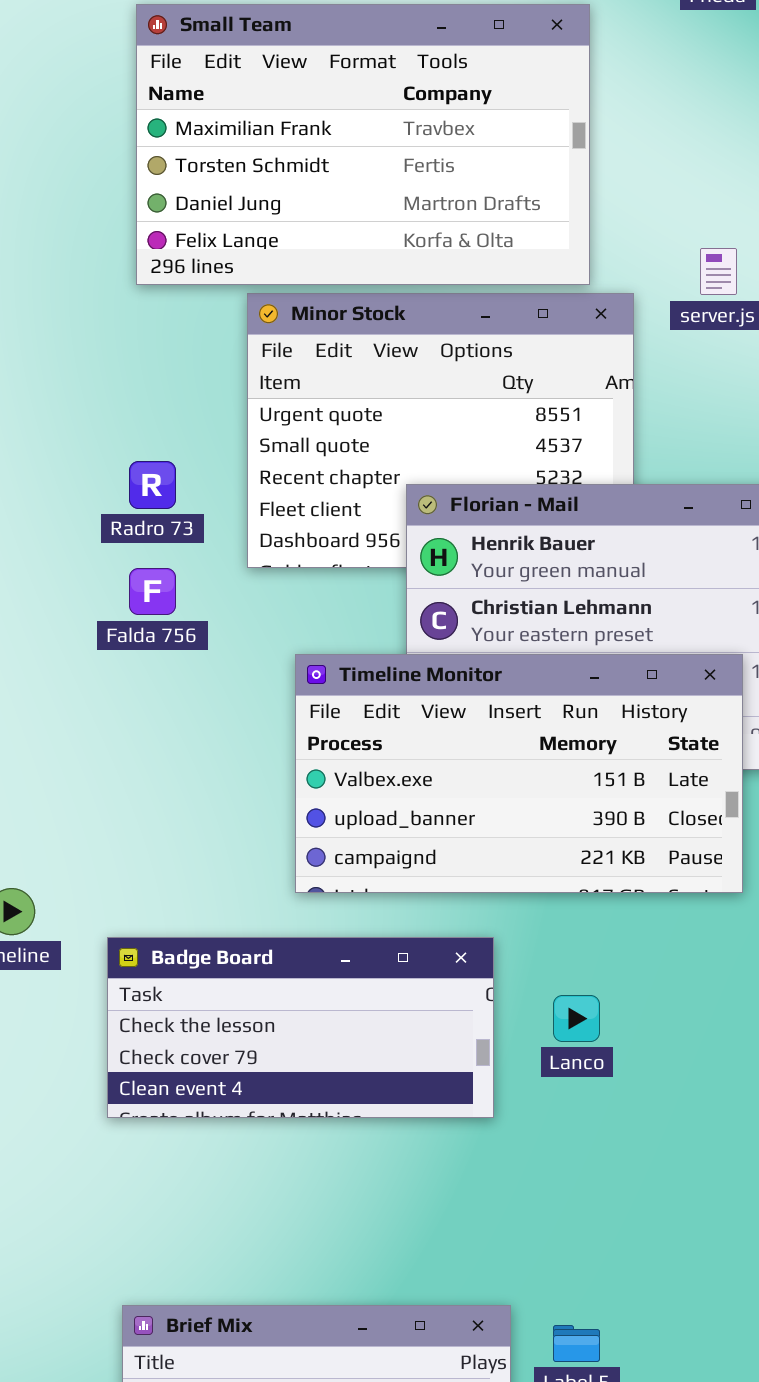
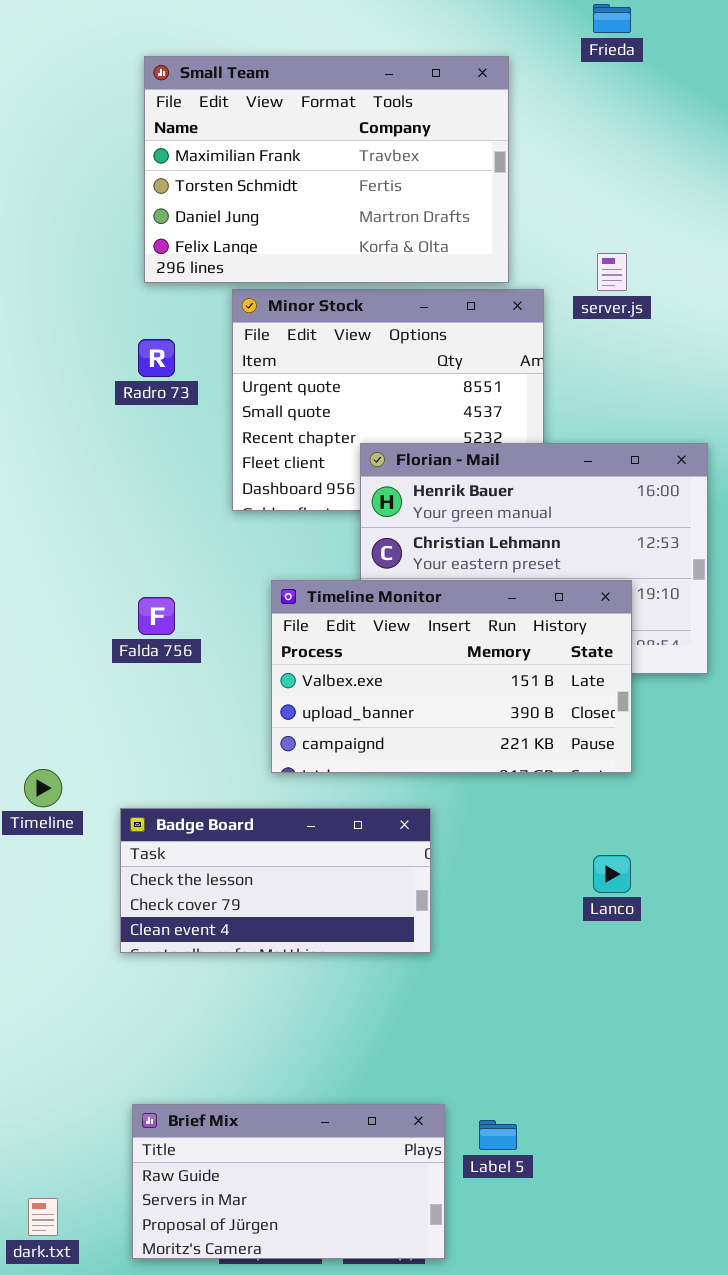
Radro 73: [129,461,176,509] -> [138,339,175,377], moved
Falda 756: [129,568,176,615] -> [138,597,175,635], moved
Lanco: [553,995,600,1042] -> [593,855,631,893], moved

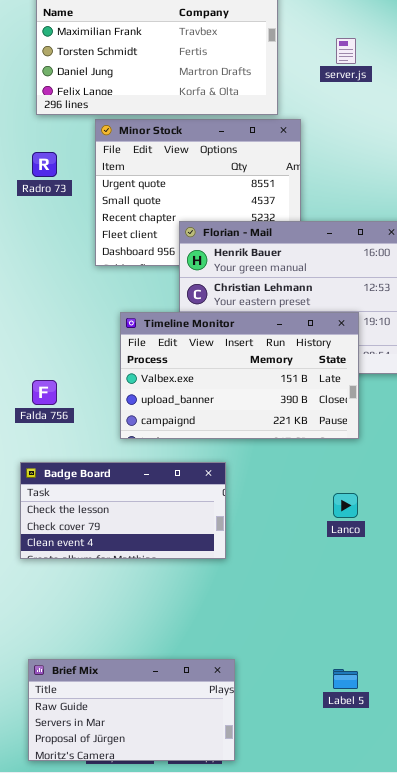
server.js: [597,253,627,291] -> [336,38,356,64], moved
Falda 756: [138,597,175,635] -> [32,380,57,405], moved
Label 5: [479,1120,517,1150] -> [333,669,358,689], moved

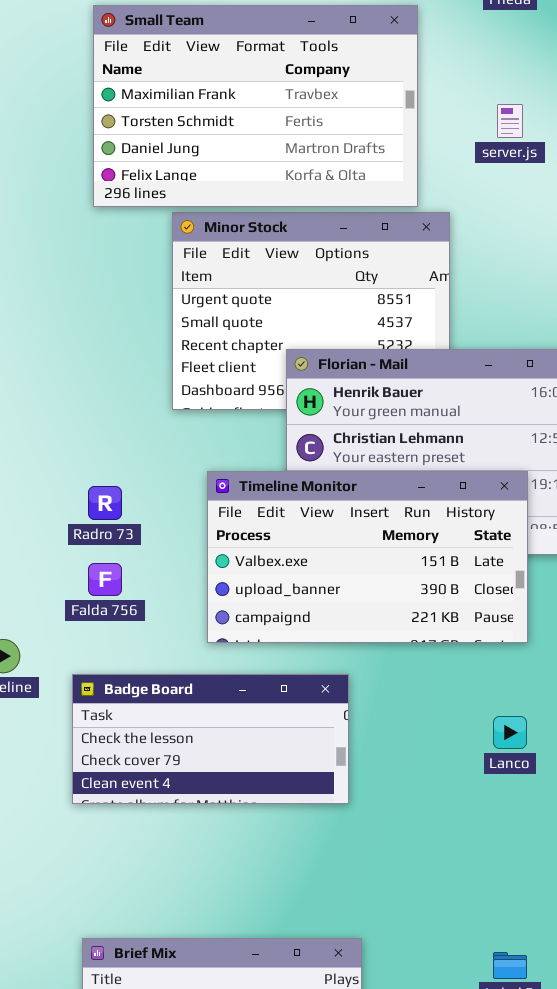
Radro 73: [32,152,57,177] -> [88,486,122,520], moved

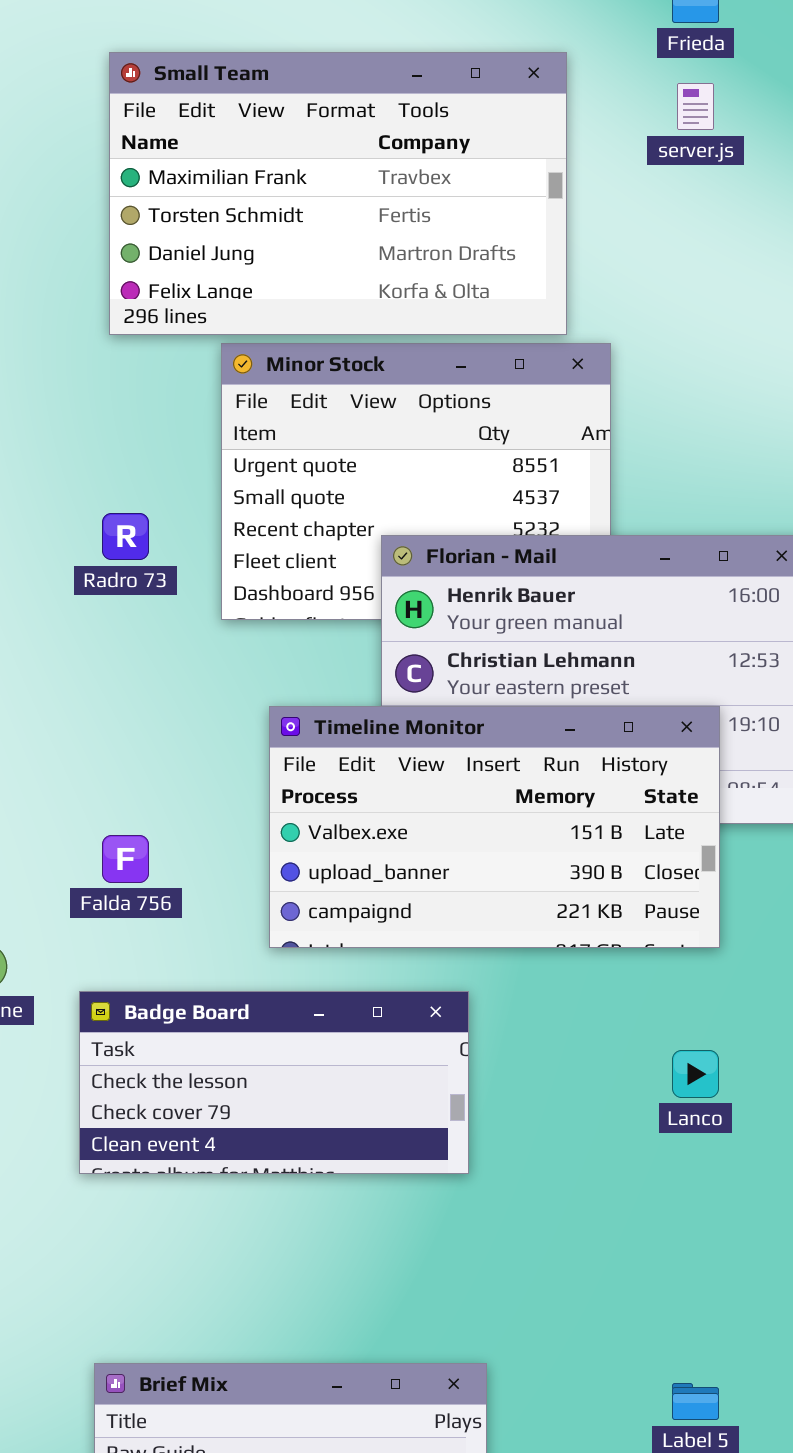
server.js: [497,104,523,138] -> [677,83,714,130], moved
Radro 73: [88,486,122,520] -> [102,513,149,560], moved

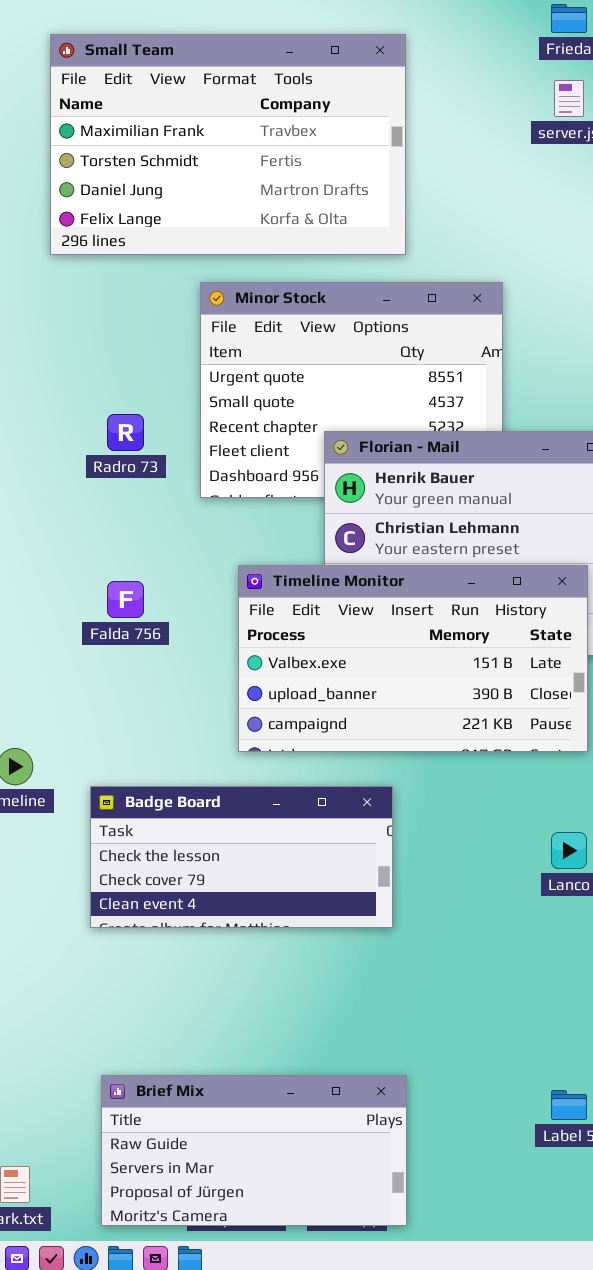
Small Team: [109,52,567,335] -> [50,34,406,255], moved
Falda 756: [102,835,149,883] -> [107,581,144,618], moved

